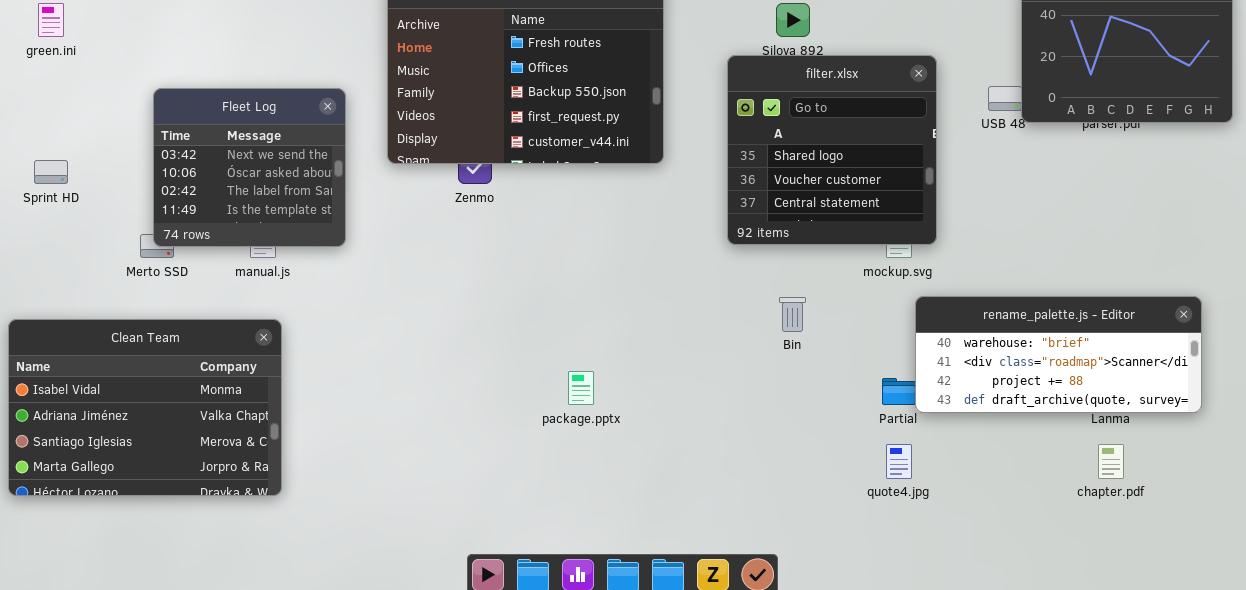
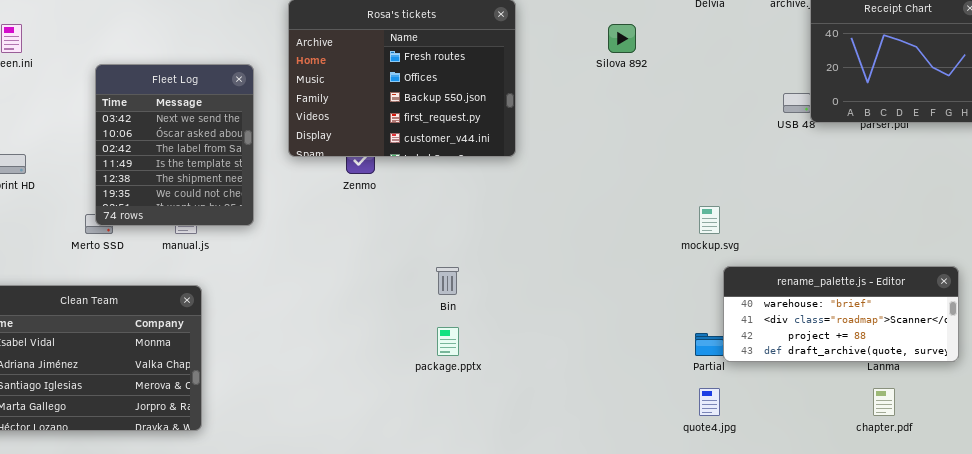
filter.xlsx: [727,55,937,245] -> none, closed
Fleet Log: [153,88,346,247] -> [95,64,254,226], resized
Bin: [779,297,806,332] -> [436,267,459,295], moved

